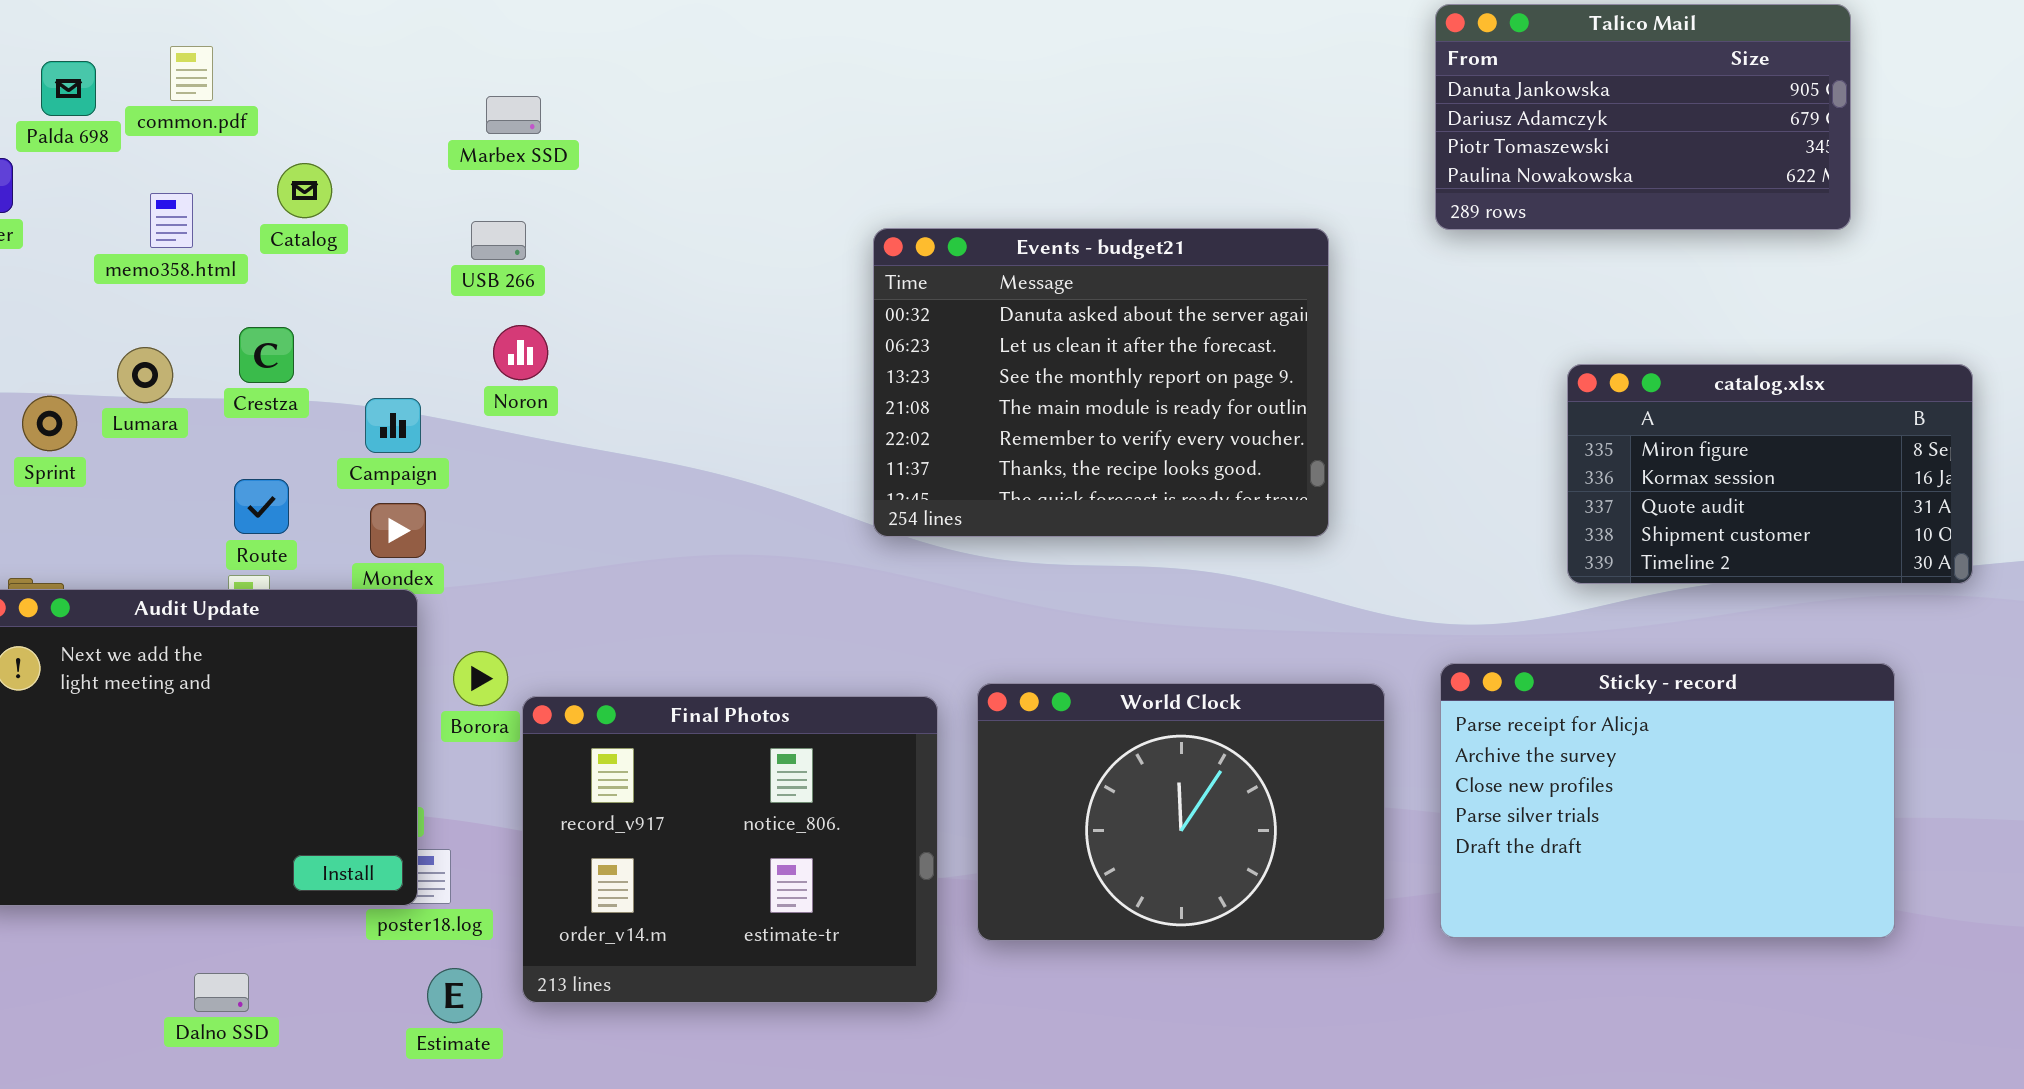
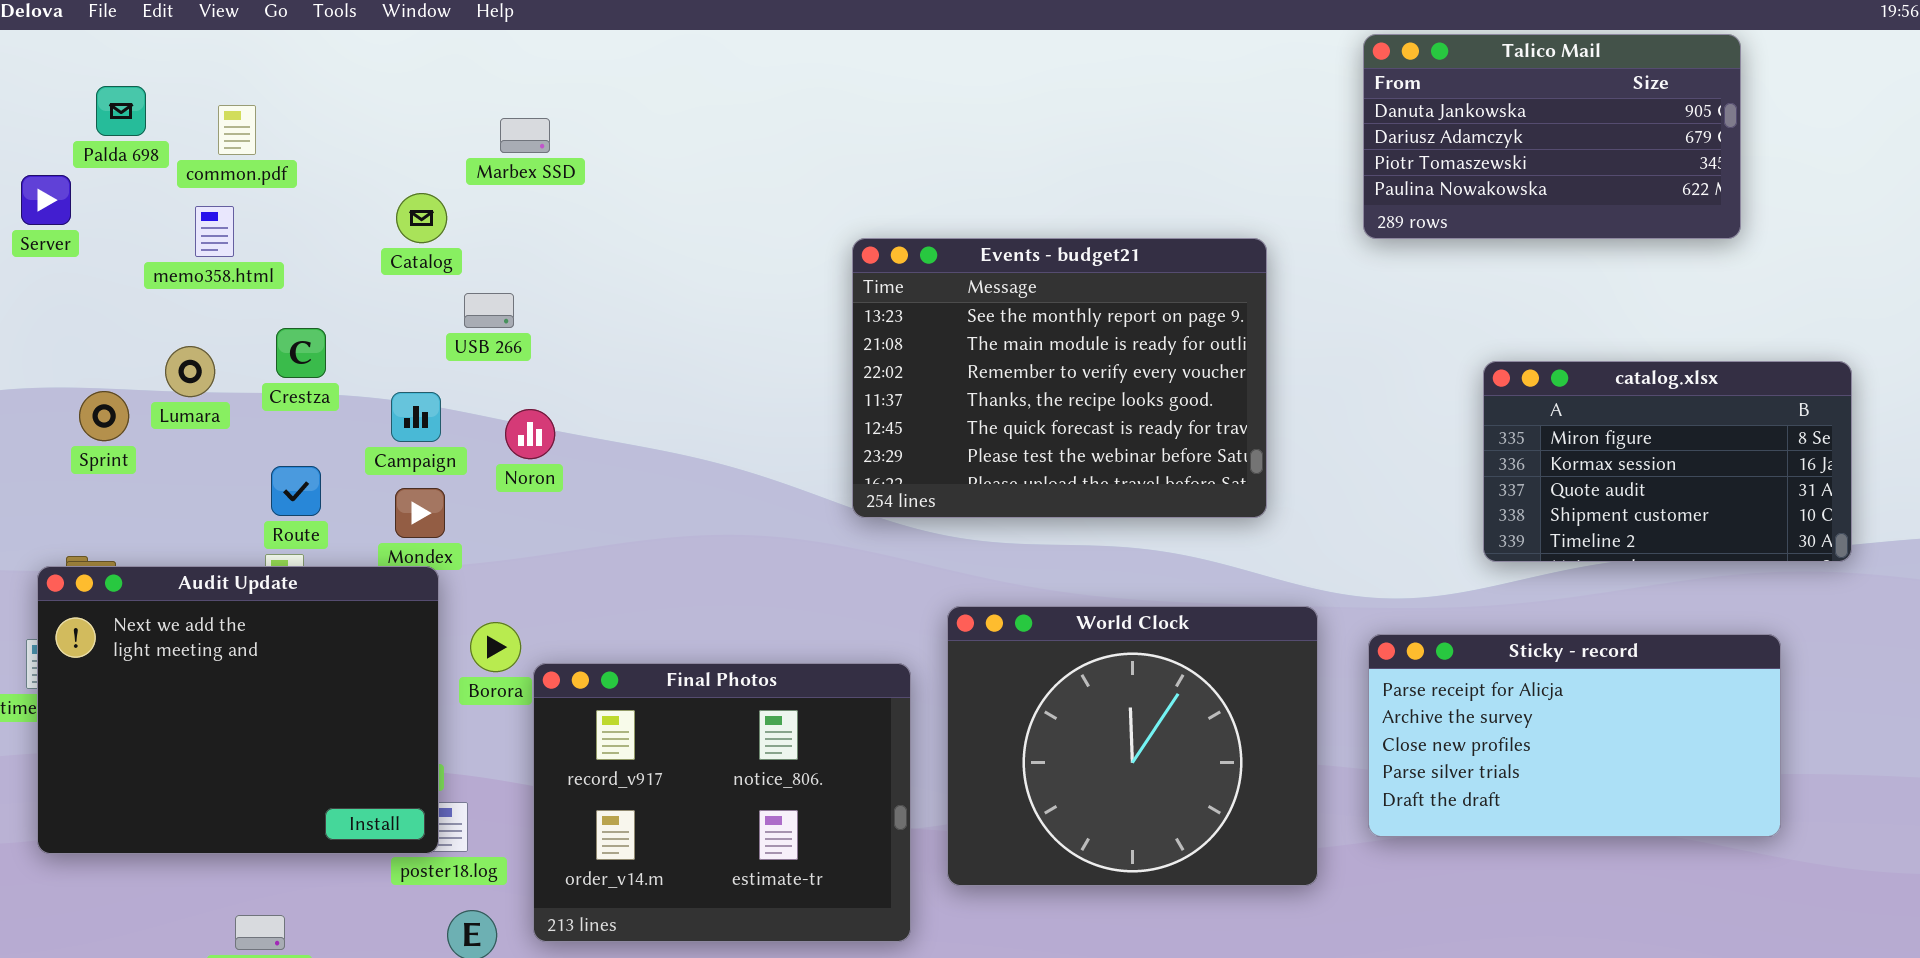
common.pdf: [170,46,213,101] -> [218,105,256,155], moved
Catalog: [277,163,332,218] -> [396,193,447,243], moved
USB 266: [471,221,526,260] -> [464,293,514,328], moved
Events - budget21: [873,228,1329,537] -> [852,238,1267,518], scrolled down 2 rows
Noron: [493,325,548,380] -> [505,409,555,459], moved
Sticky - record: [1440,663,1895,938] -> [1368,634,1781,837], resized
World Clock: [977,683,1385,941] -> [947,606,1318,886], resized

